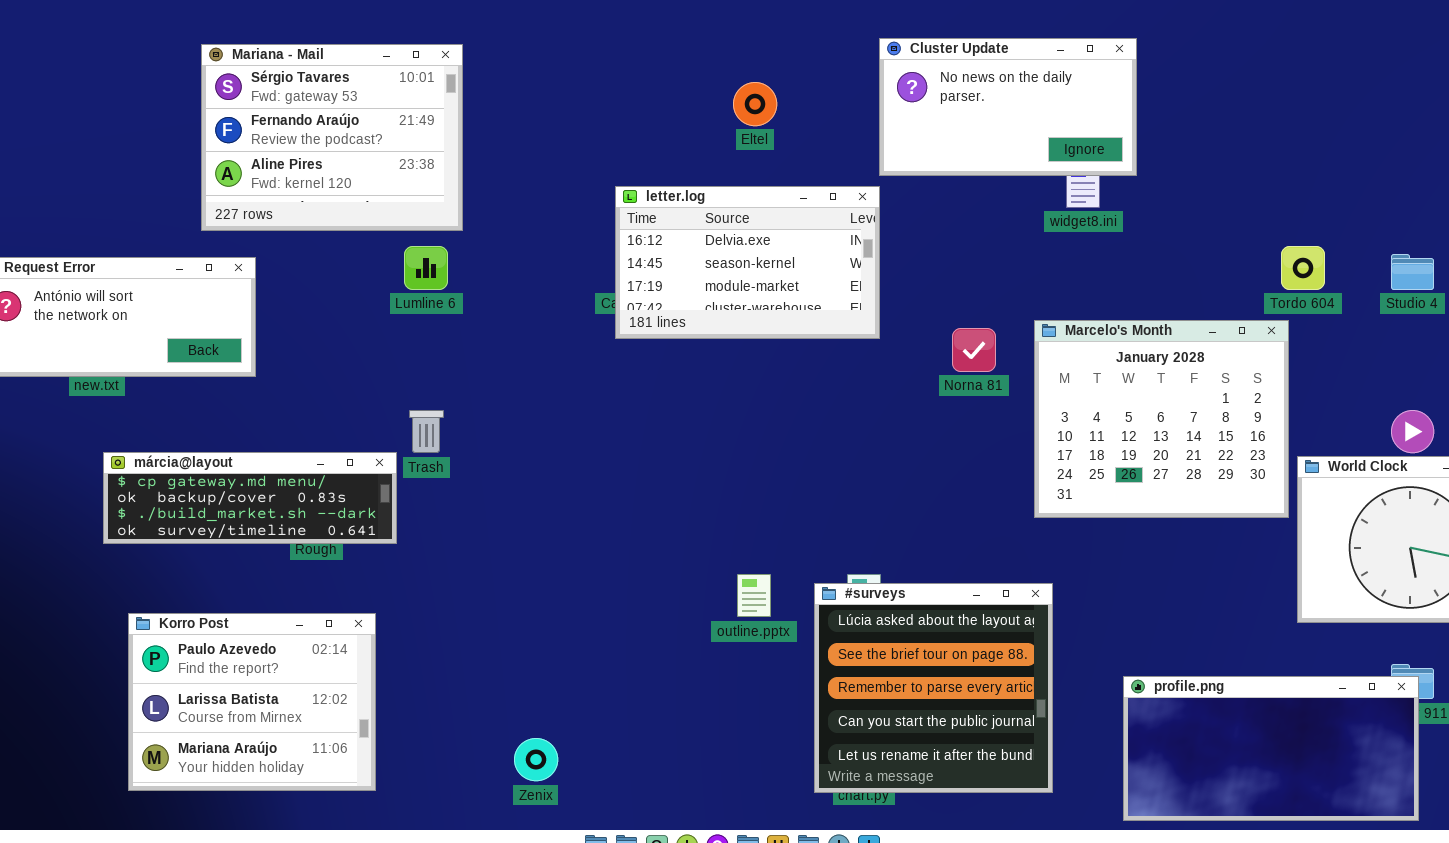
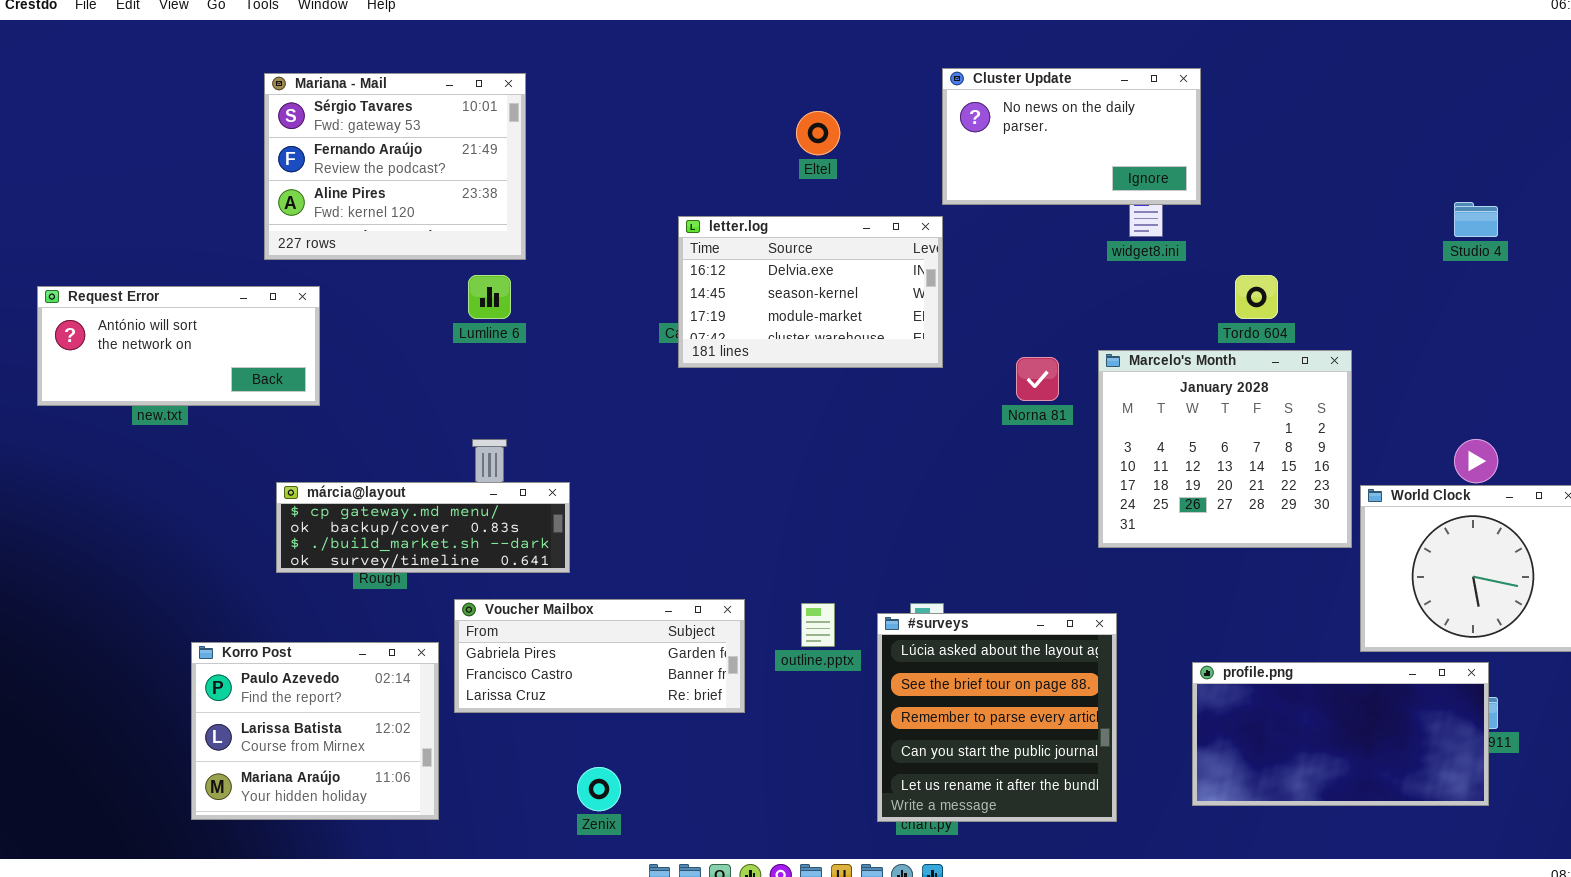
Tordo 604: [1281,246,1325,290] -> [1235,275,1278,319], moved
Studio 4: [1391,254,1434,290] -> [1454,202,1498,237], moved
márcia@layout: [103,452,397,544] -> [276,482,570,573], moved
Voucher Mailbox: none -> [454,599,745,713], opened
profile.png: [1123,676,1419,821] -> [1192,662,1489,806], moved

